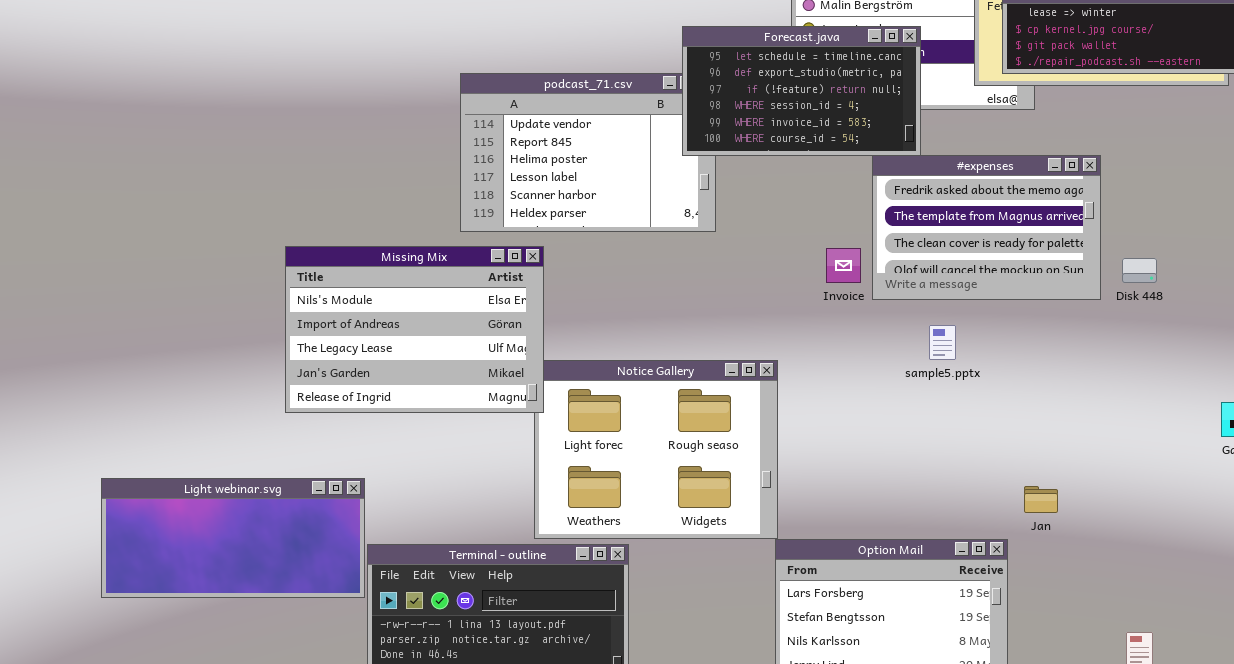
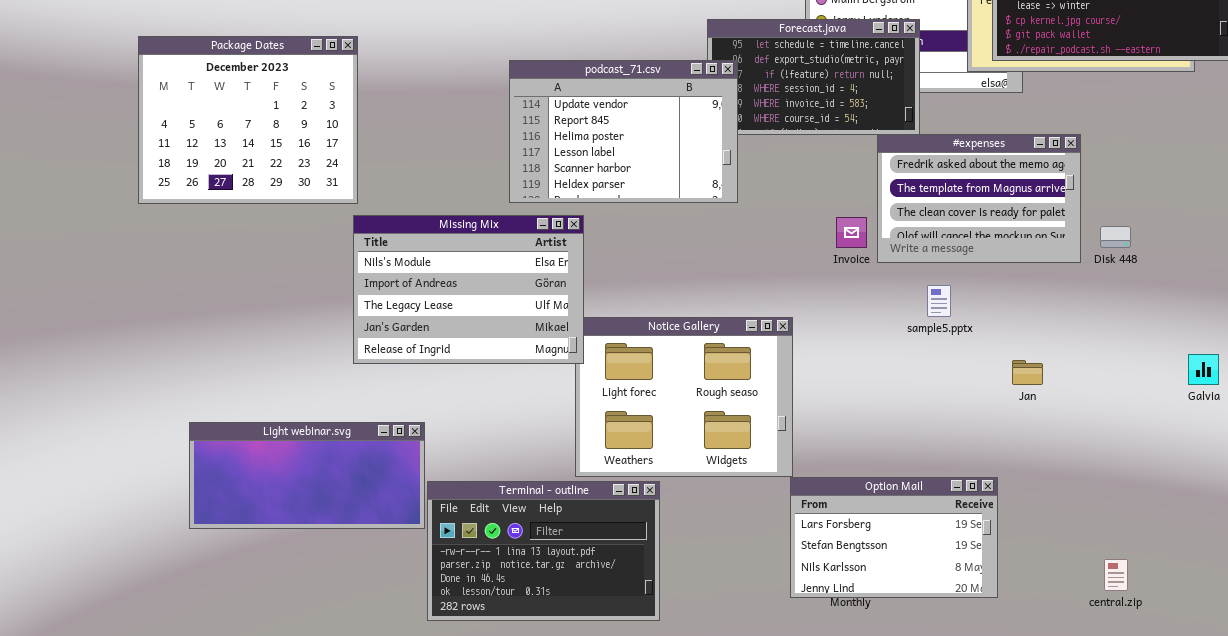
Package Dates: none -> [138,36,358,204], opened
podcast_71.csv: [460,73,716,232] -> [509,60,738,203], raised
Jan: [1024,486,1058,513] -> [1012,360,1043,385], moved

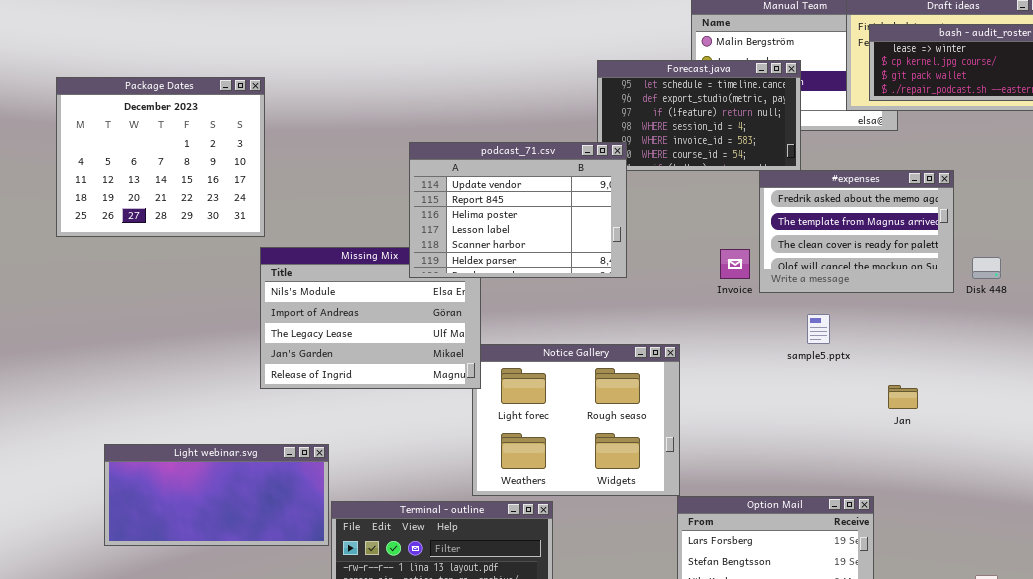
podcast_71.csv: [509,60,738,203] -> [409,142,627,278], moved

